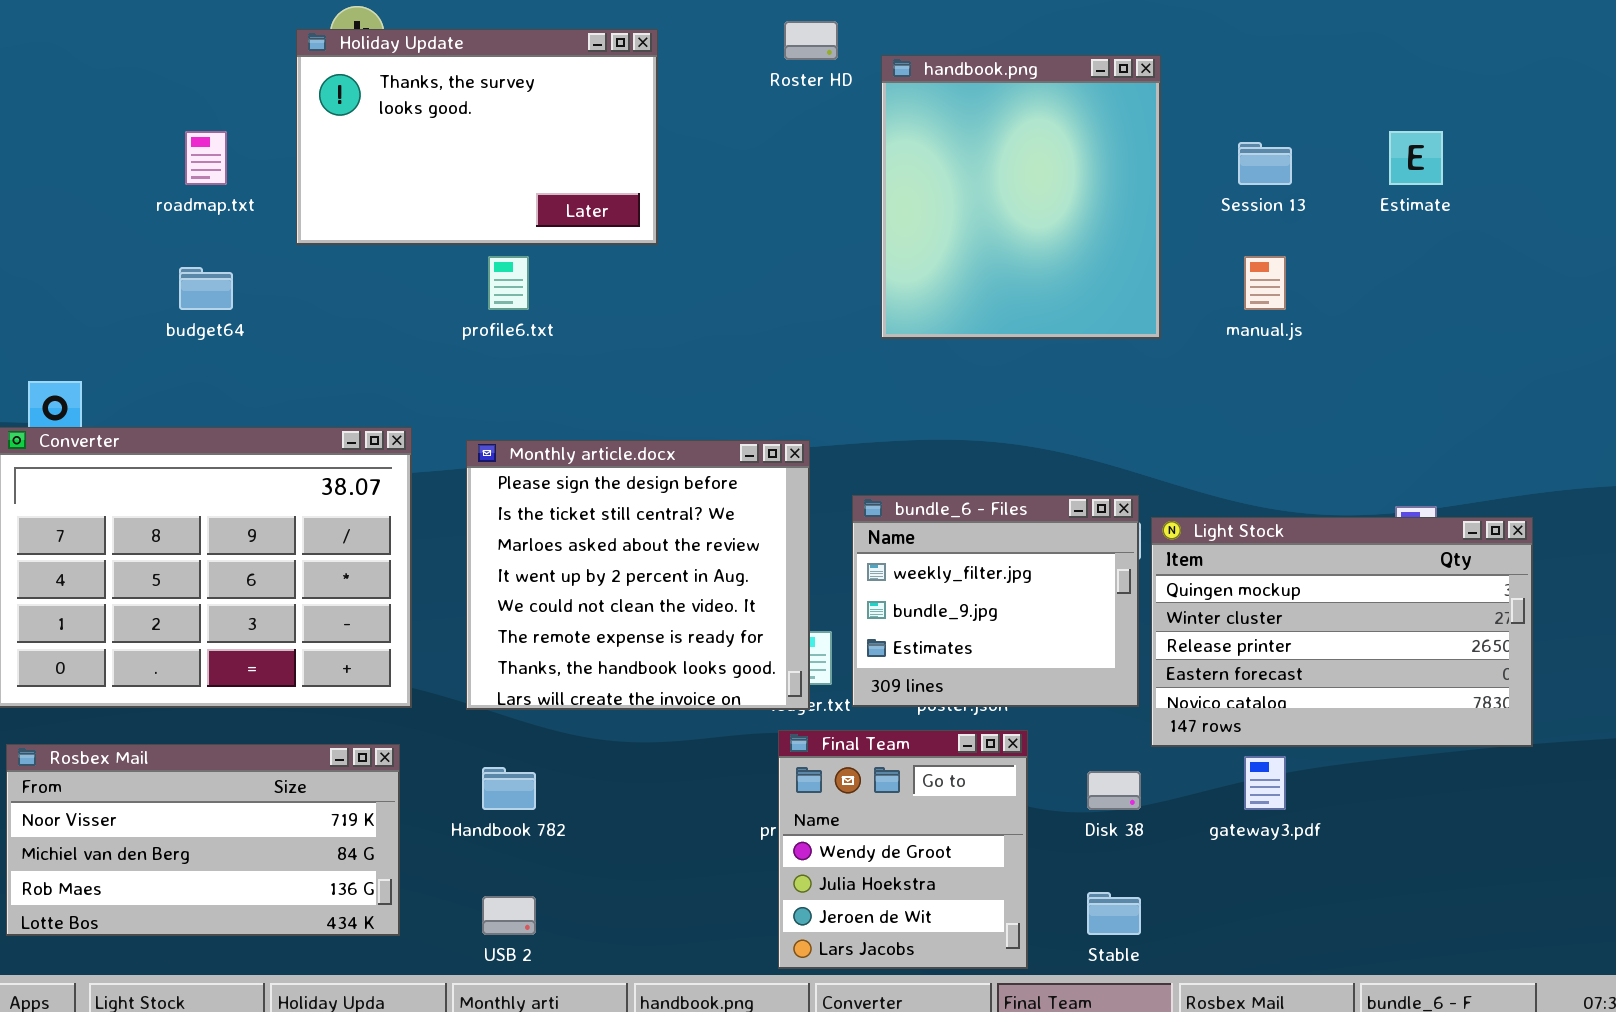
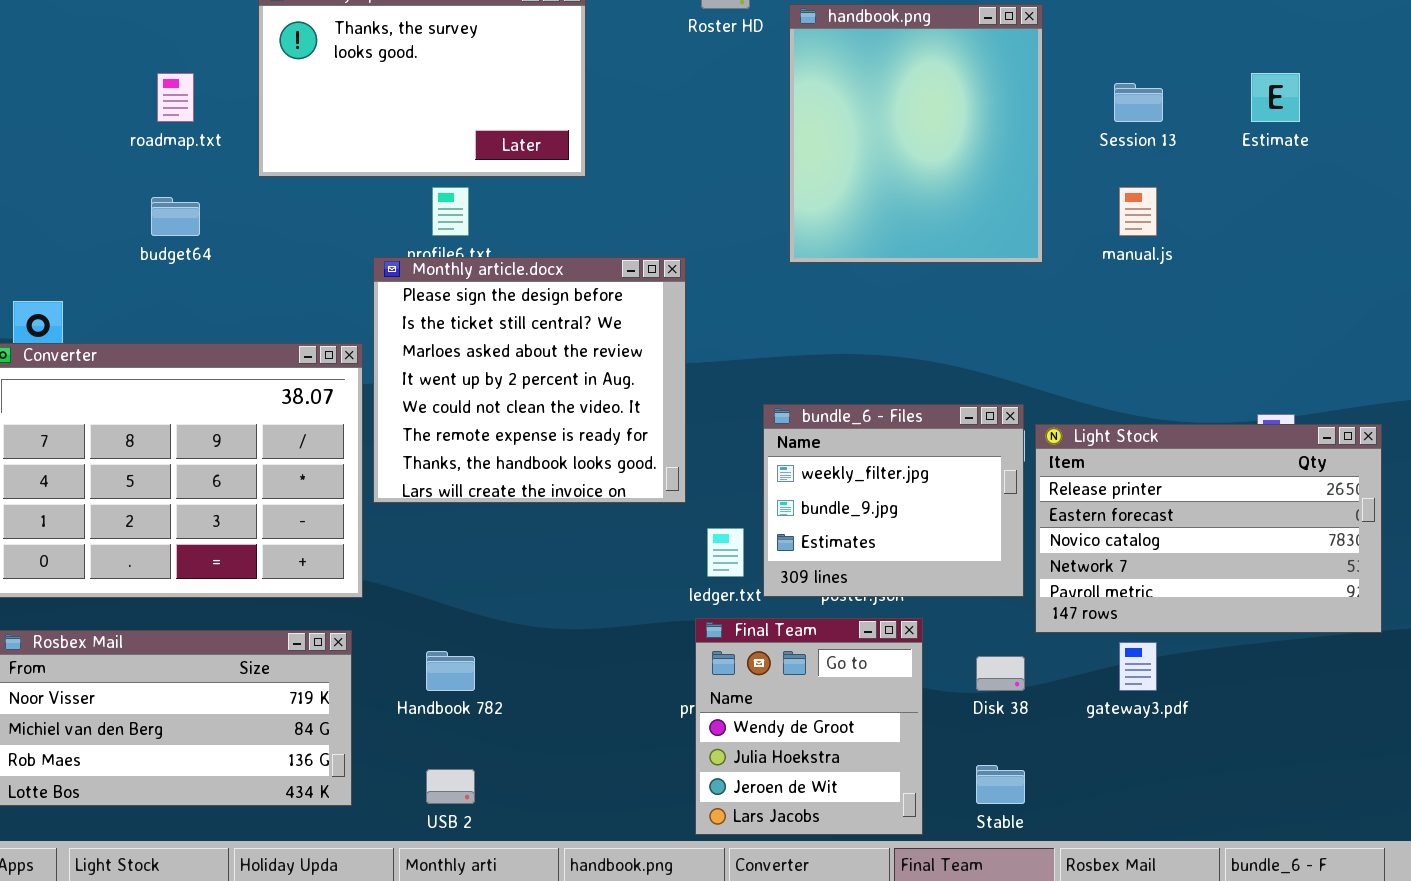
Monthly article.docx: [466,440,810,710] -> [373,257,686,503], moved
Light Stock: [1151,517,1533,747] -> [1035,424,1382,633], scrolled down 2 rows

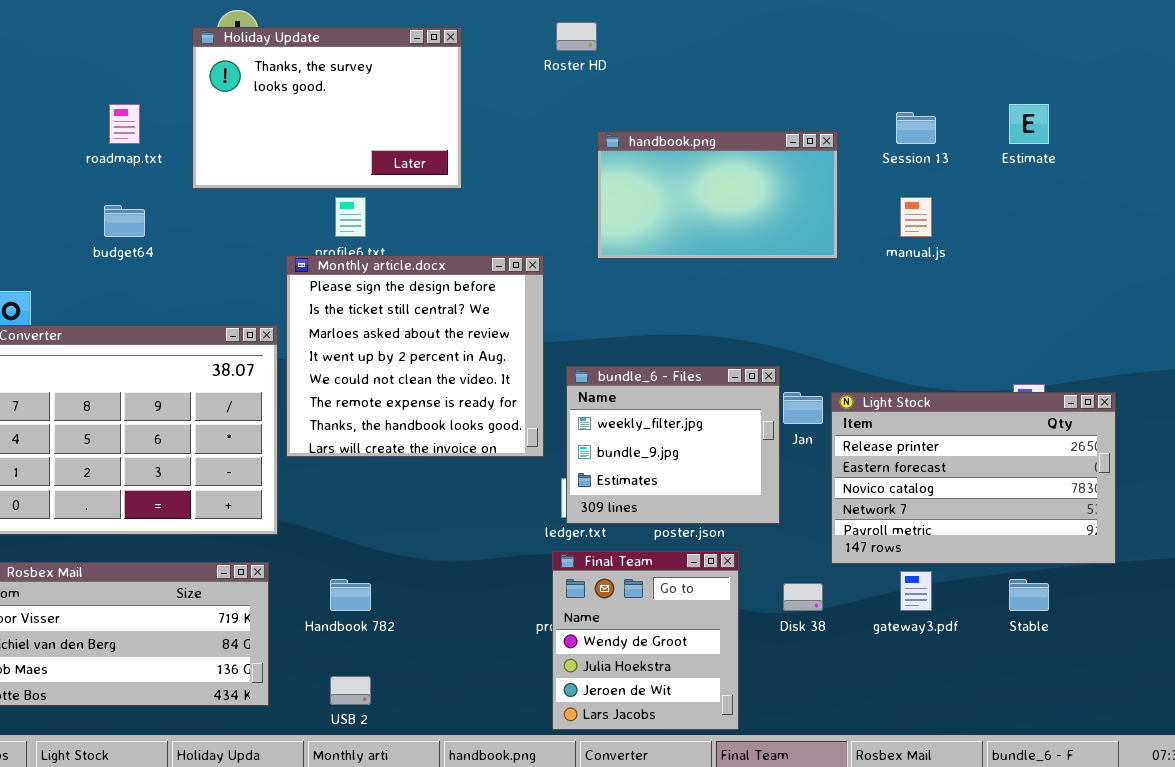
handbook.png: [789,4,1043,263] -> [597,131,838,259], resized
bundle_6 - Files: [763,404,1024,597] -> [566,366,780,524], moved
Stable: [976,765,1025,804] -> [1009,579,1049,611], moved

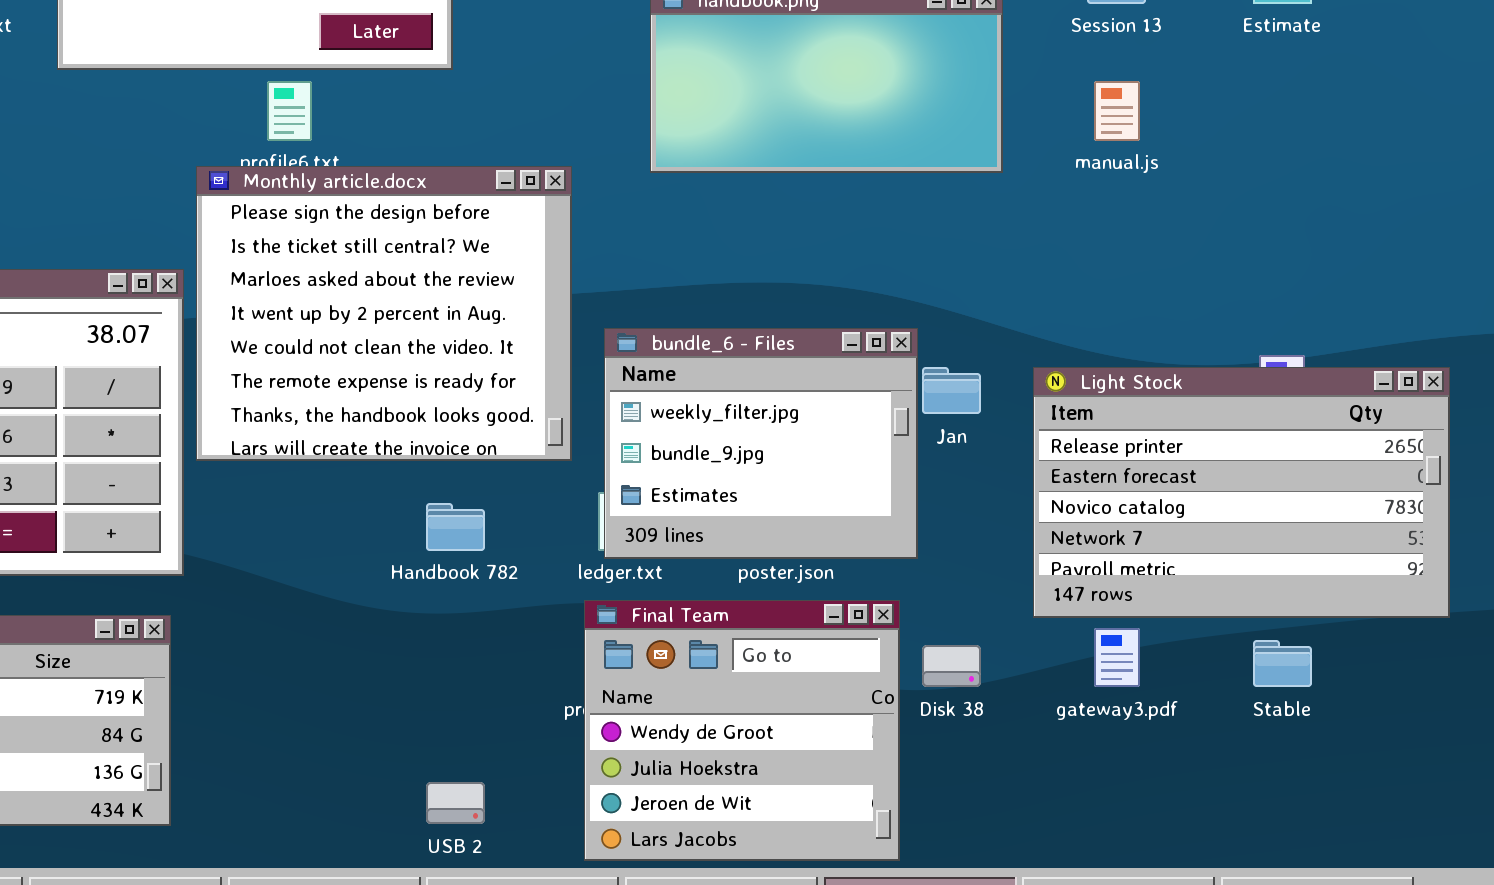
Light Stock: [831,392,1116,564] -> [1033,367,1450,618], moved
Final Team: [552,551,739,730] -> [584,600,900,861], resized
Handbook 782: [330,579,371,611] -> [426,503,485,551], moved
USB 2: [330,676,371,705] -> [426,782,485,824], moved

